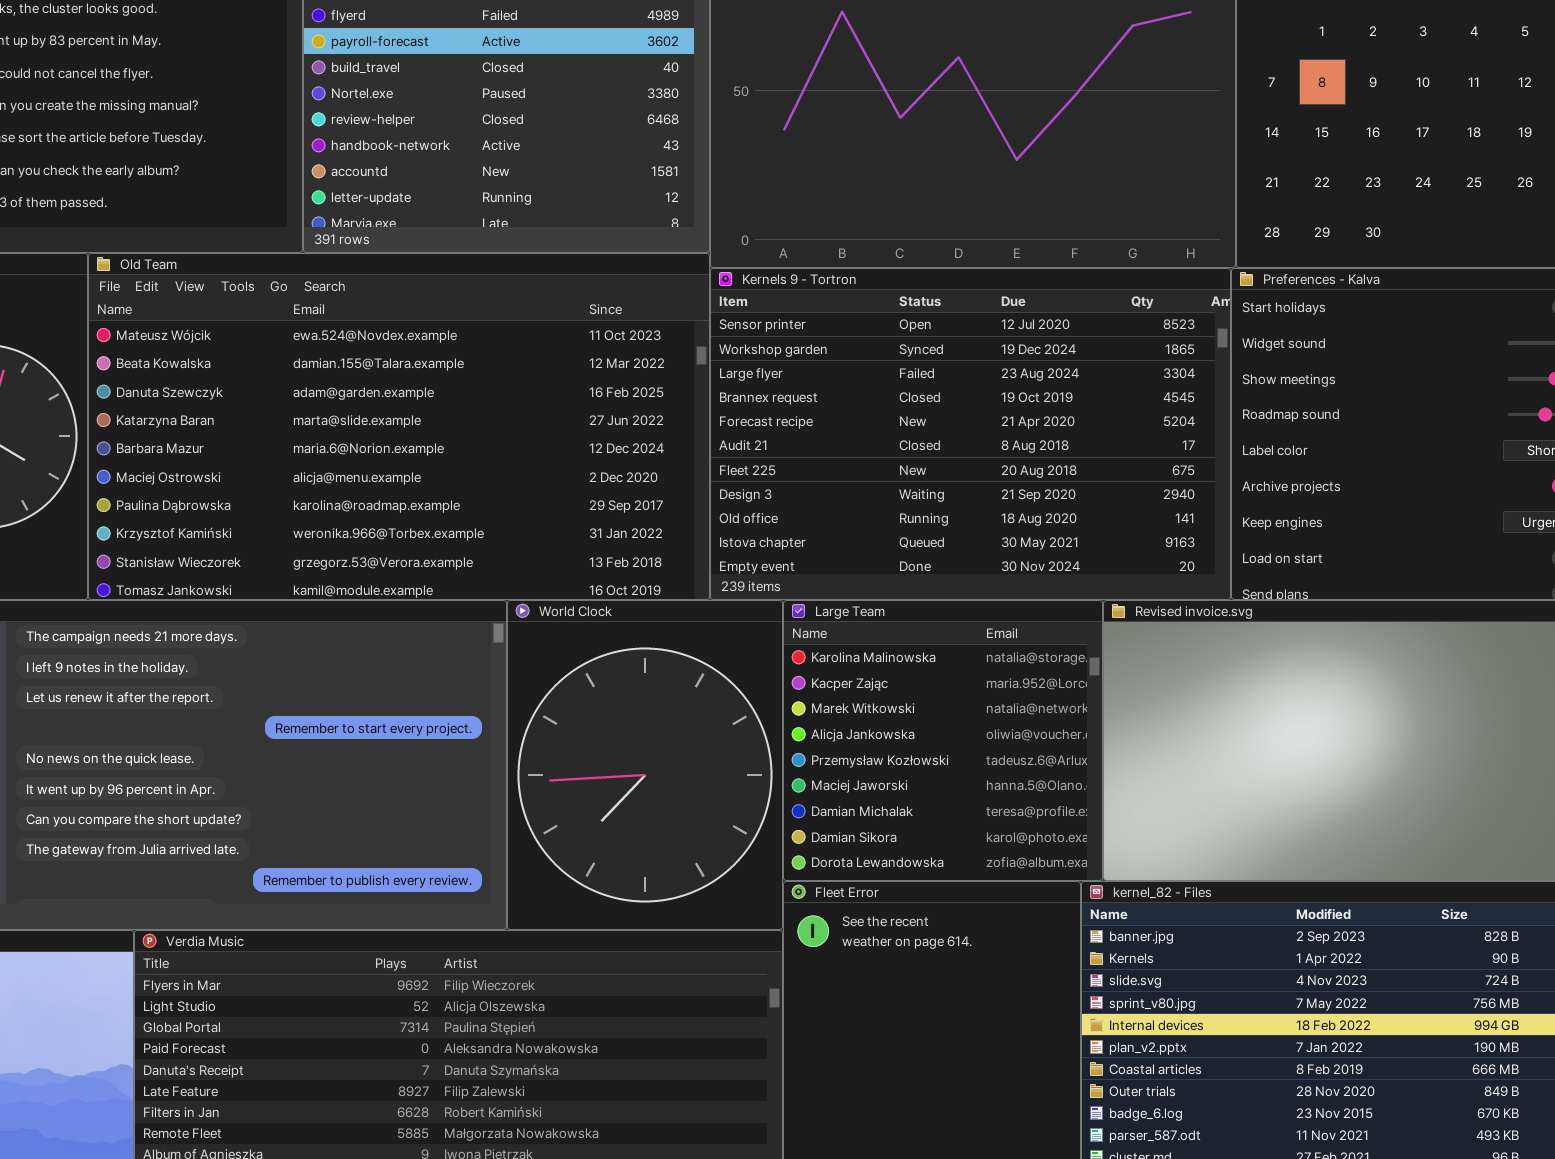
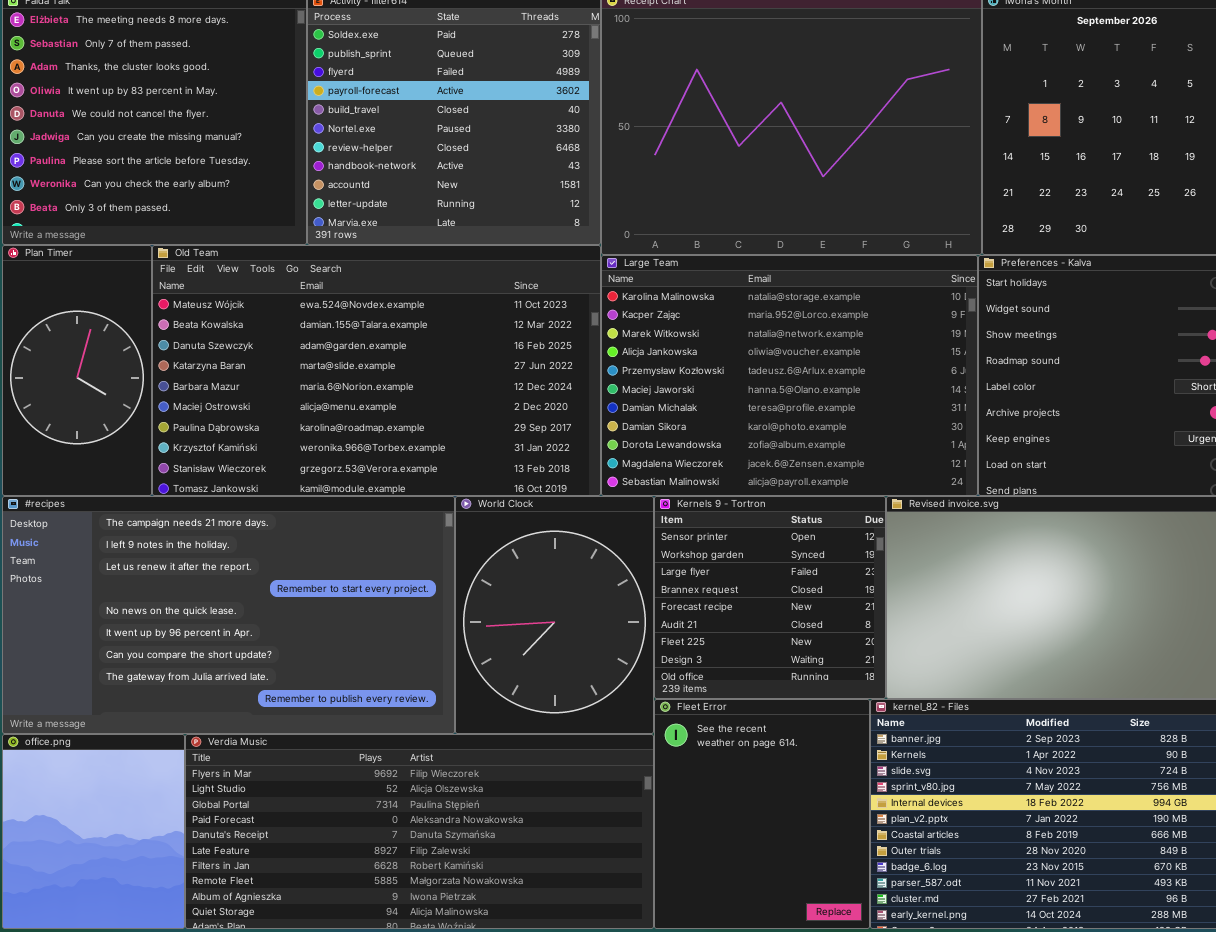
Kernels 9 - Tortron: [710,268,1231,600] -> [654,496,886,699], moved, resized
Large Team: [783,600,1103,881] -> [601,255,978,496], moved, resized

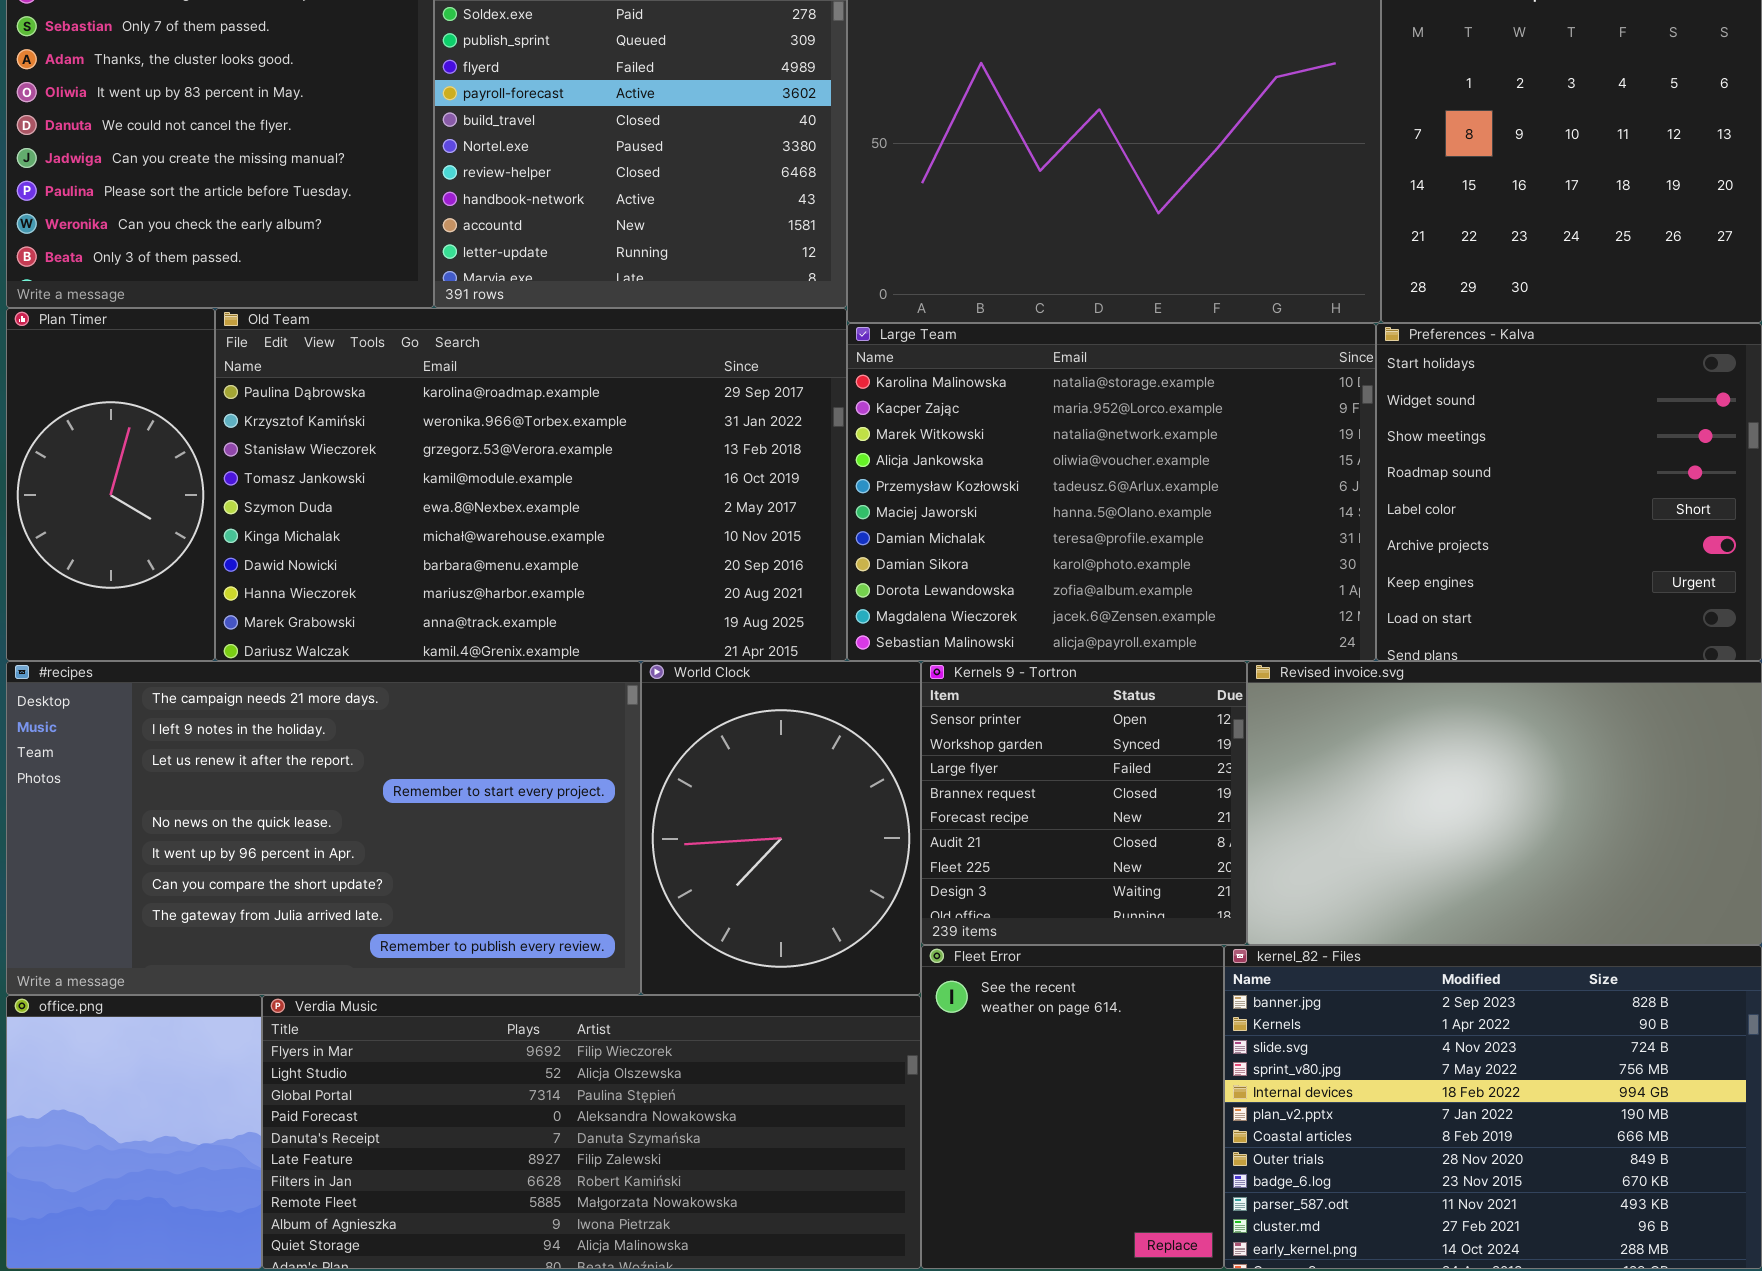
Old Team: [152,245,601,496] -> [215,308,847,661], scrolled down 6 rows

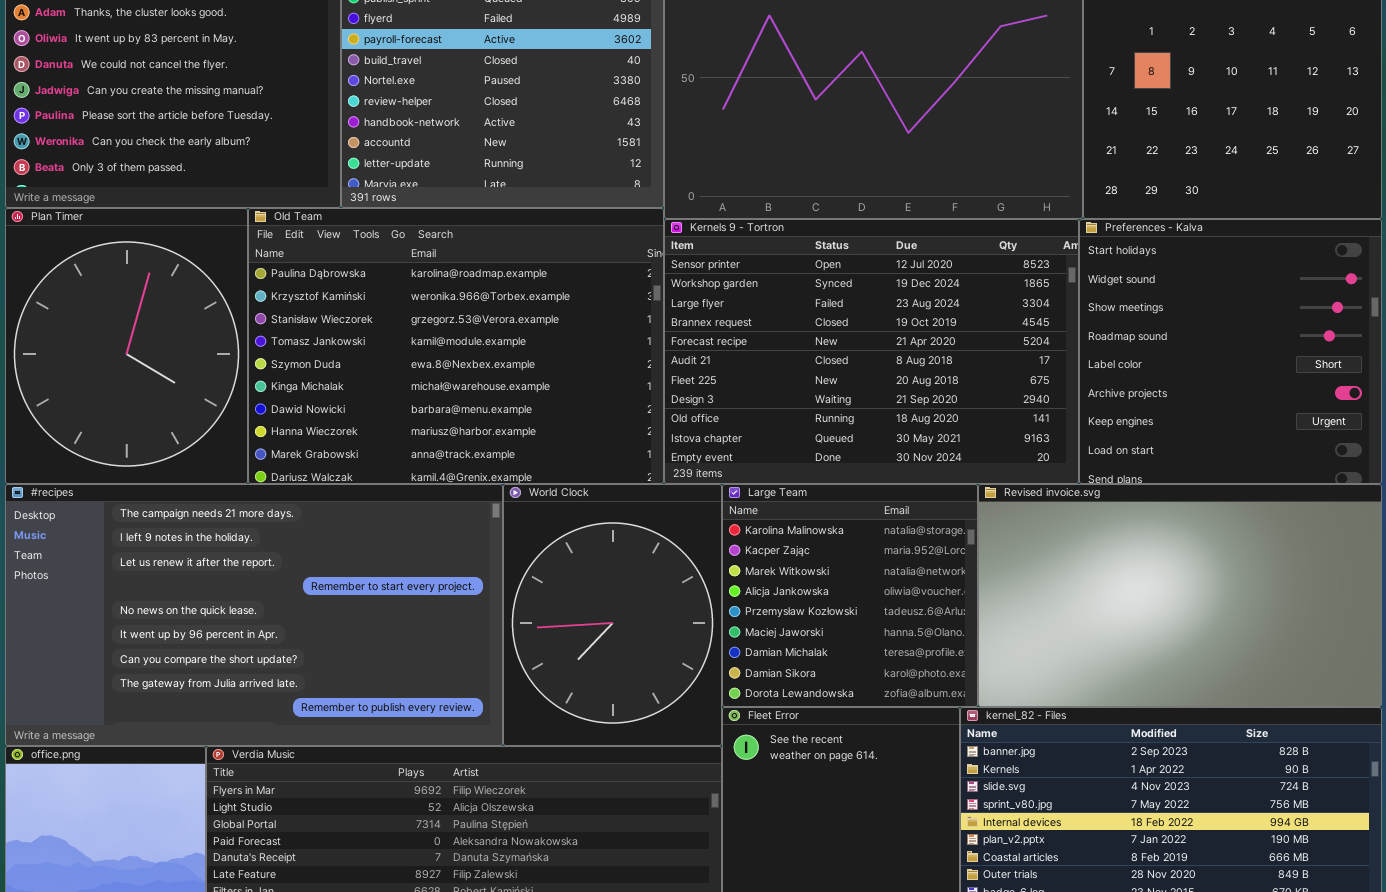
Plan Timer: [6,308,215,661] -> [5,208,248,484], resized
Old Team: [215,308,847,661] -> [248,208,664,484], resized
Large Team: [847,323,1376,661] -> [722,484,978,707], moved, resized
Kernels 9 - Tortron: [921,661,1247,945] -> [664,219,1079,484], moved, resized

